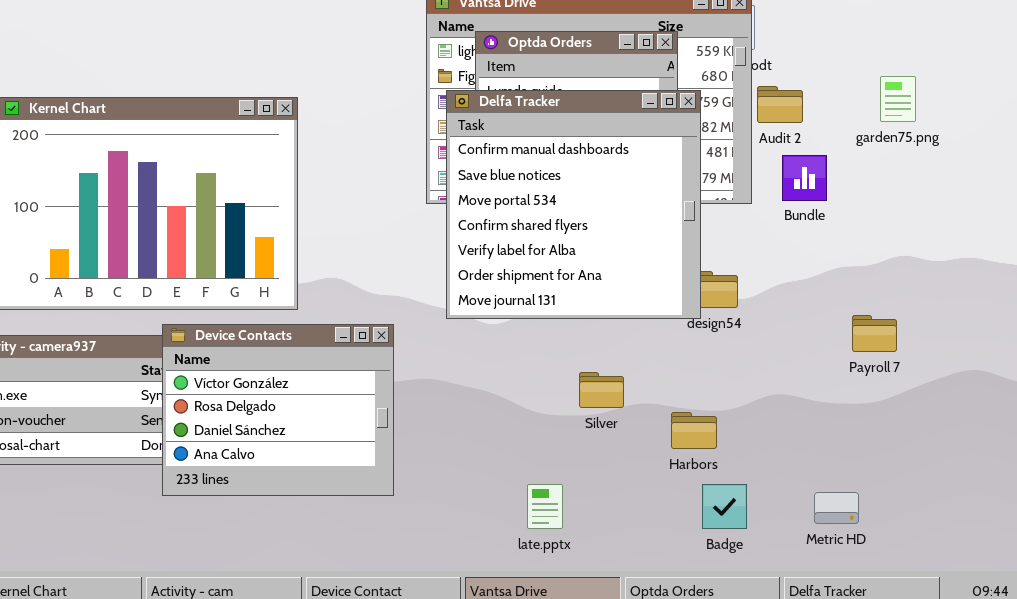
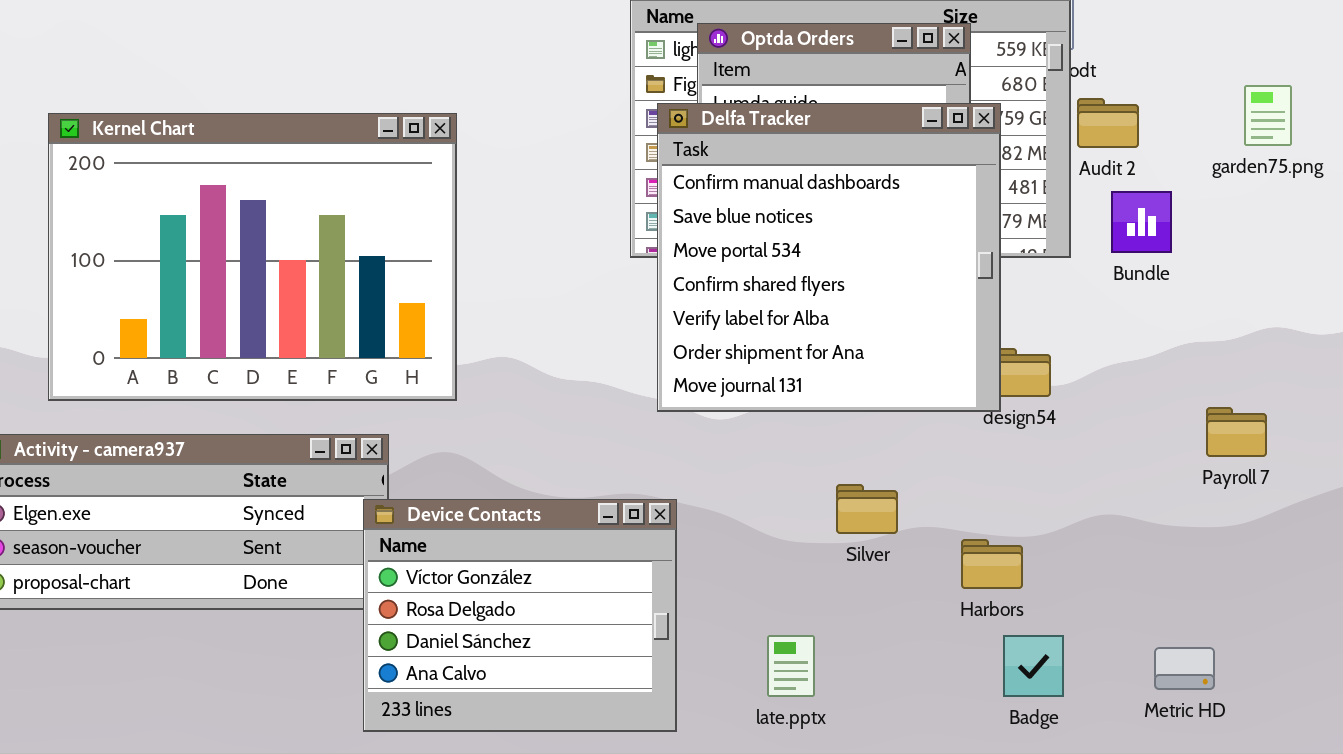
Device Contacts: [162,324,394,496] -> [363,499,677,732], moved

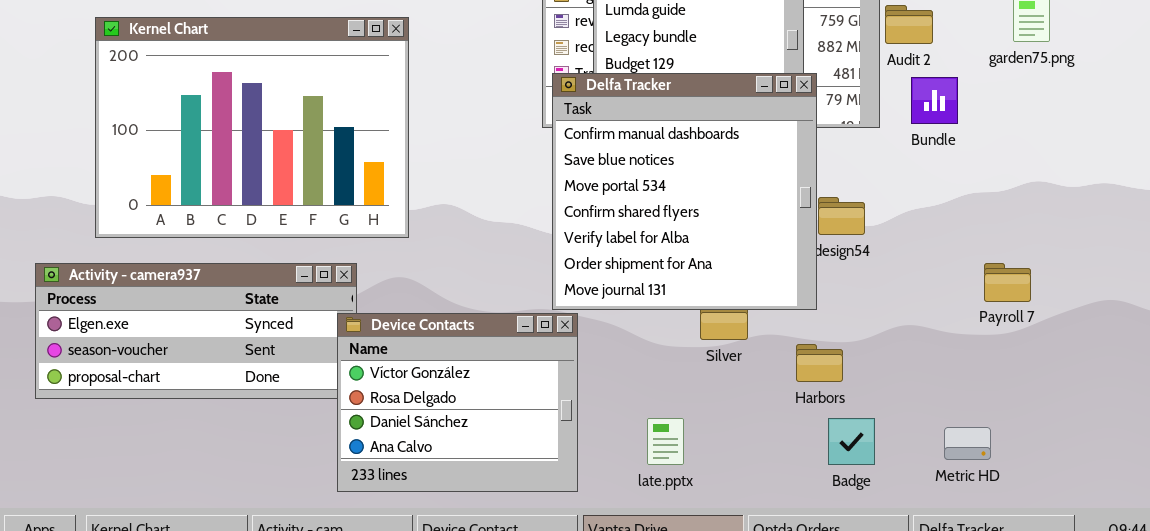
Delfa Tracker: [657,103,1001,412] -> [552,73,817,310], moved
Payroll 7: [1206,407,1267,457] -> [984,263,1031,302], moved

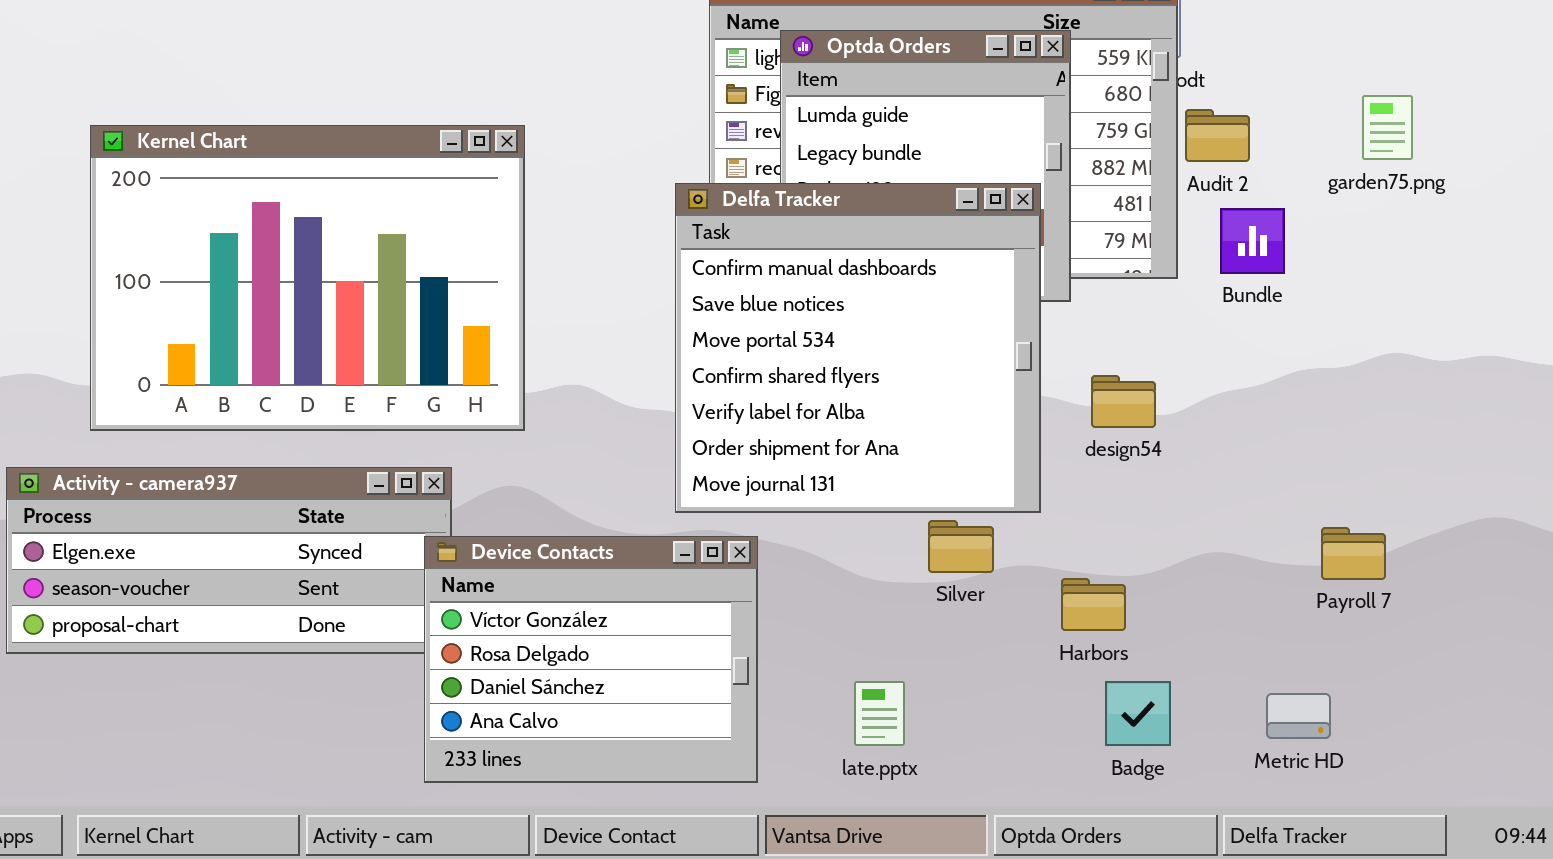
Delfa Tracker: [552,73,817,310] -> [675,183,1041,513], moved
Payroll 7: [984,263,1031,302] -> [1321,527,1386,580], moved

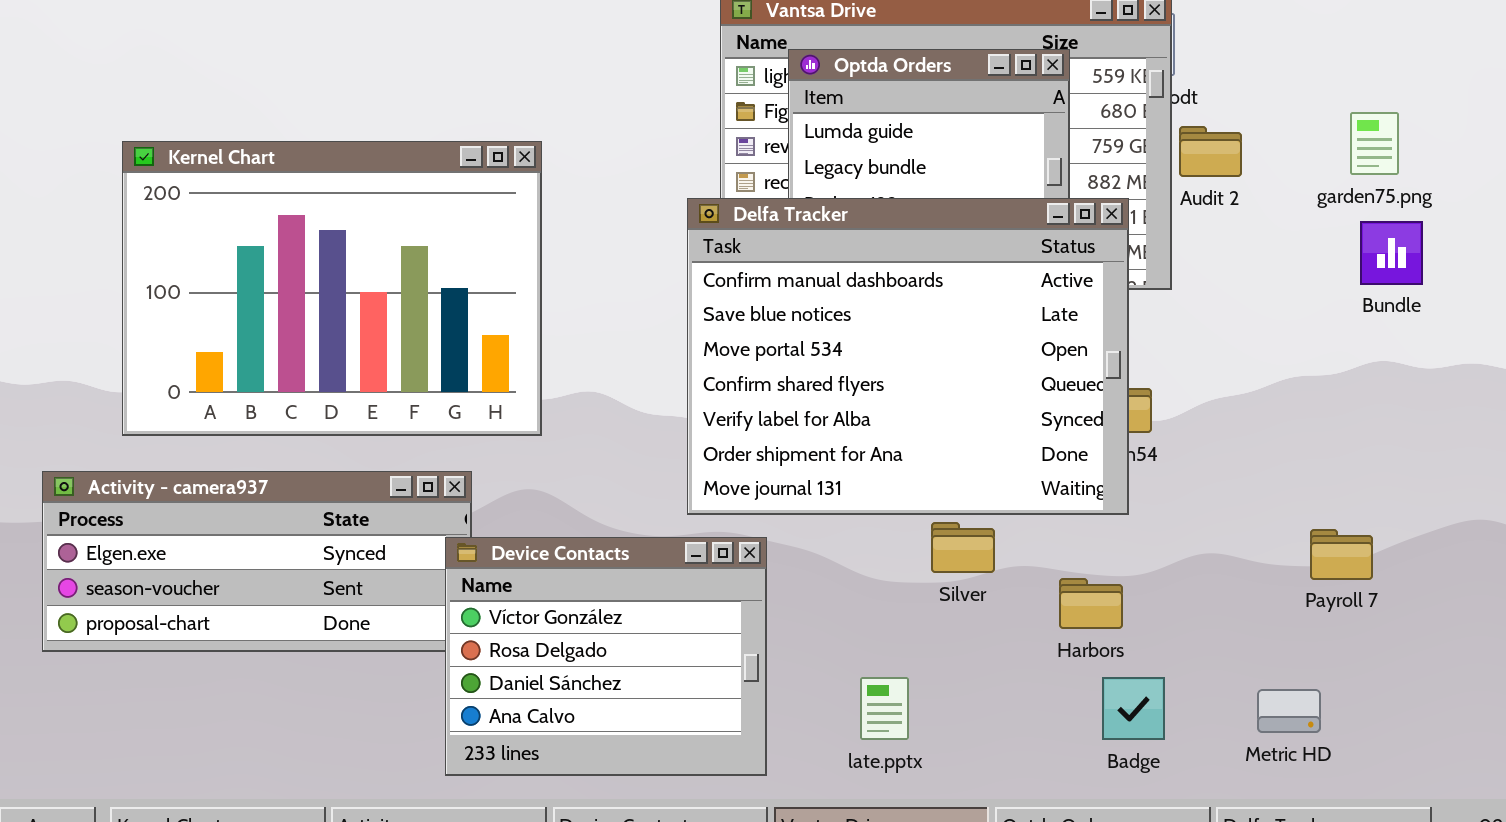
Delfa Tracker: [675,183,1041,513] -> [687,198,1129,515], resized
Bundle: [1220,208,1285,274] -> [1360,221,1423,285], moved

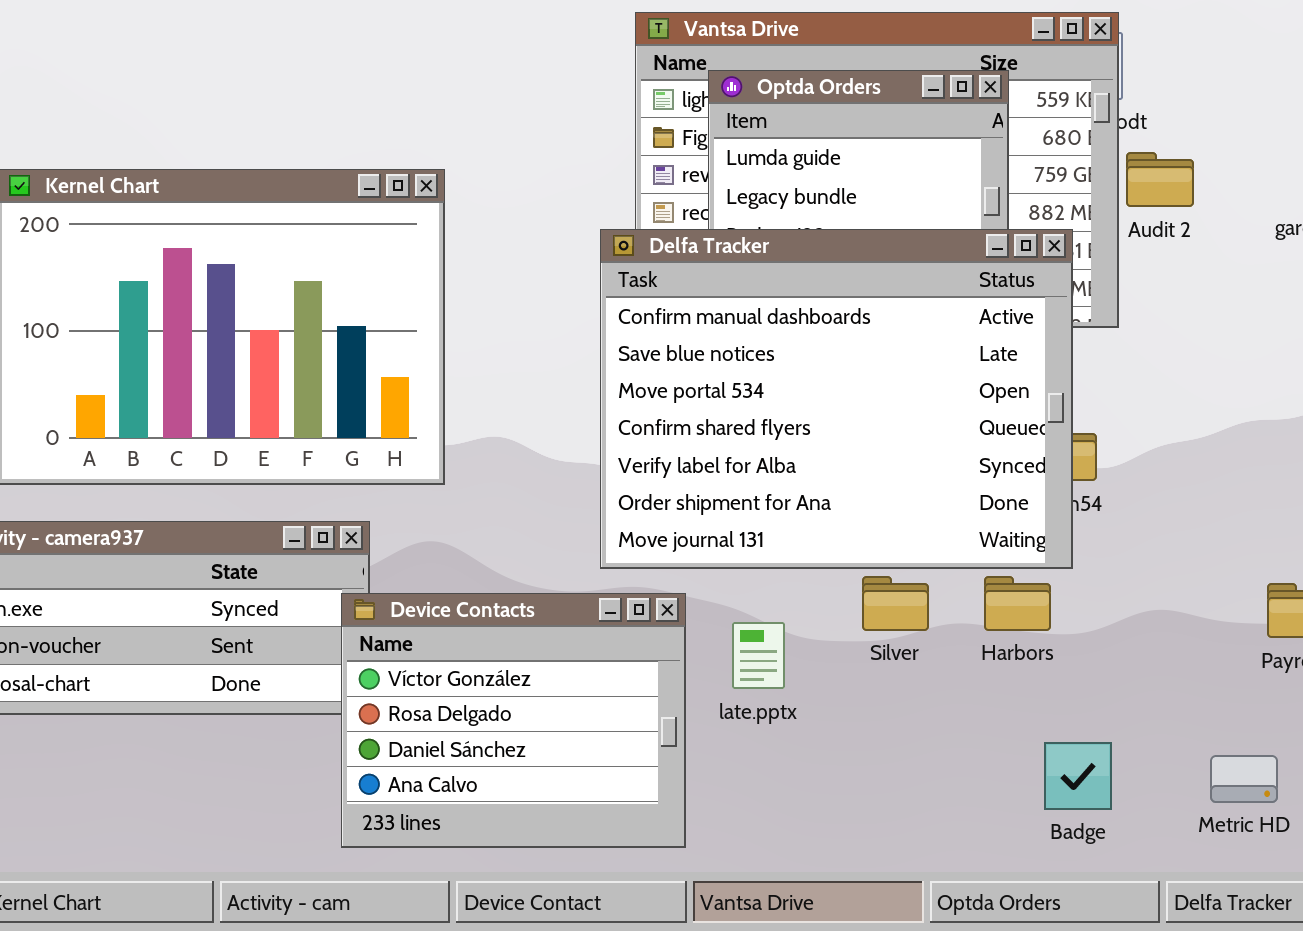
Harbors: [1059,578,1123,629] -> [984,576,1051,631], moved
late.pptx: [860,677,909,740] -> [732,622,785,689], moved

